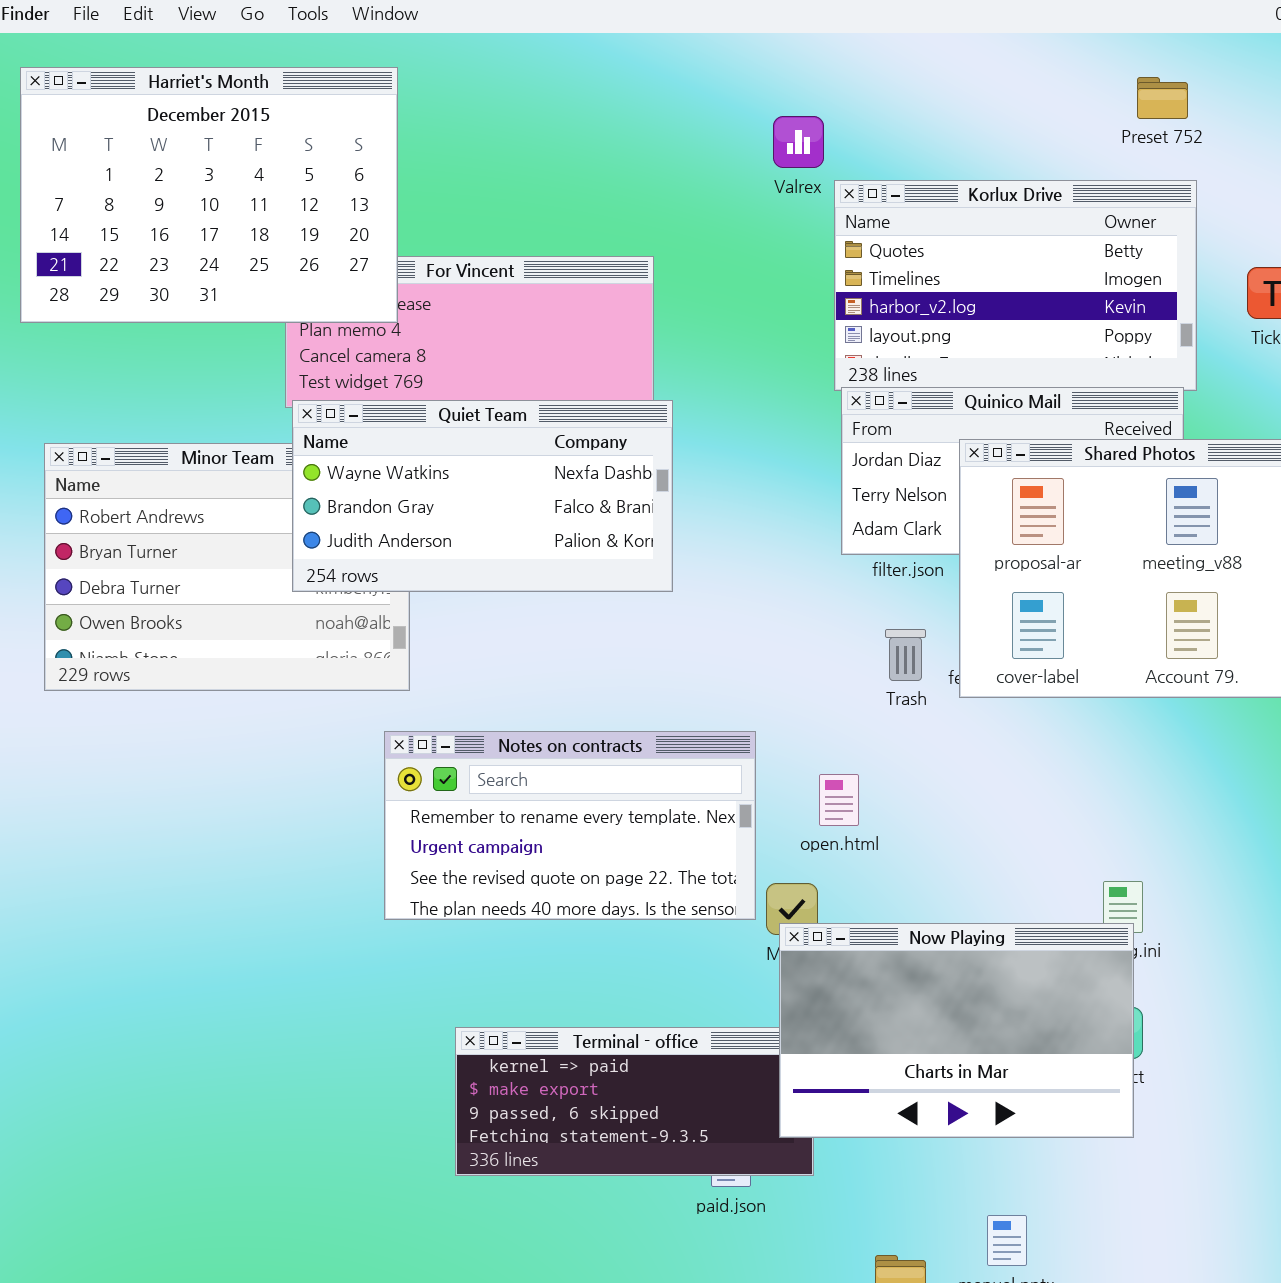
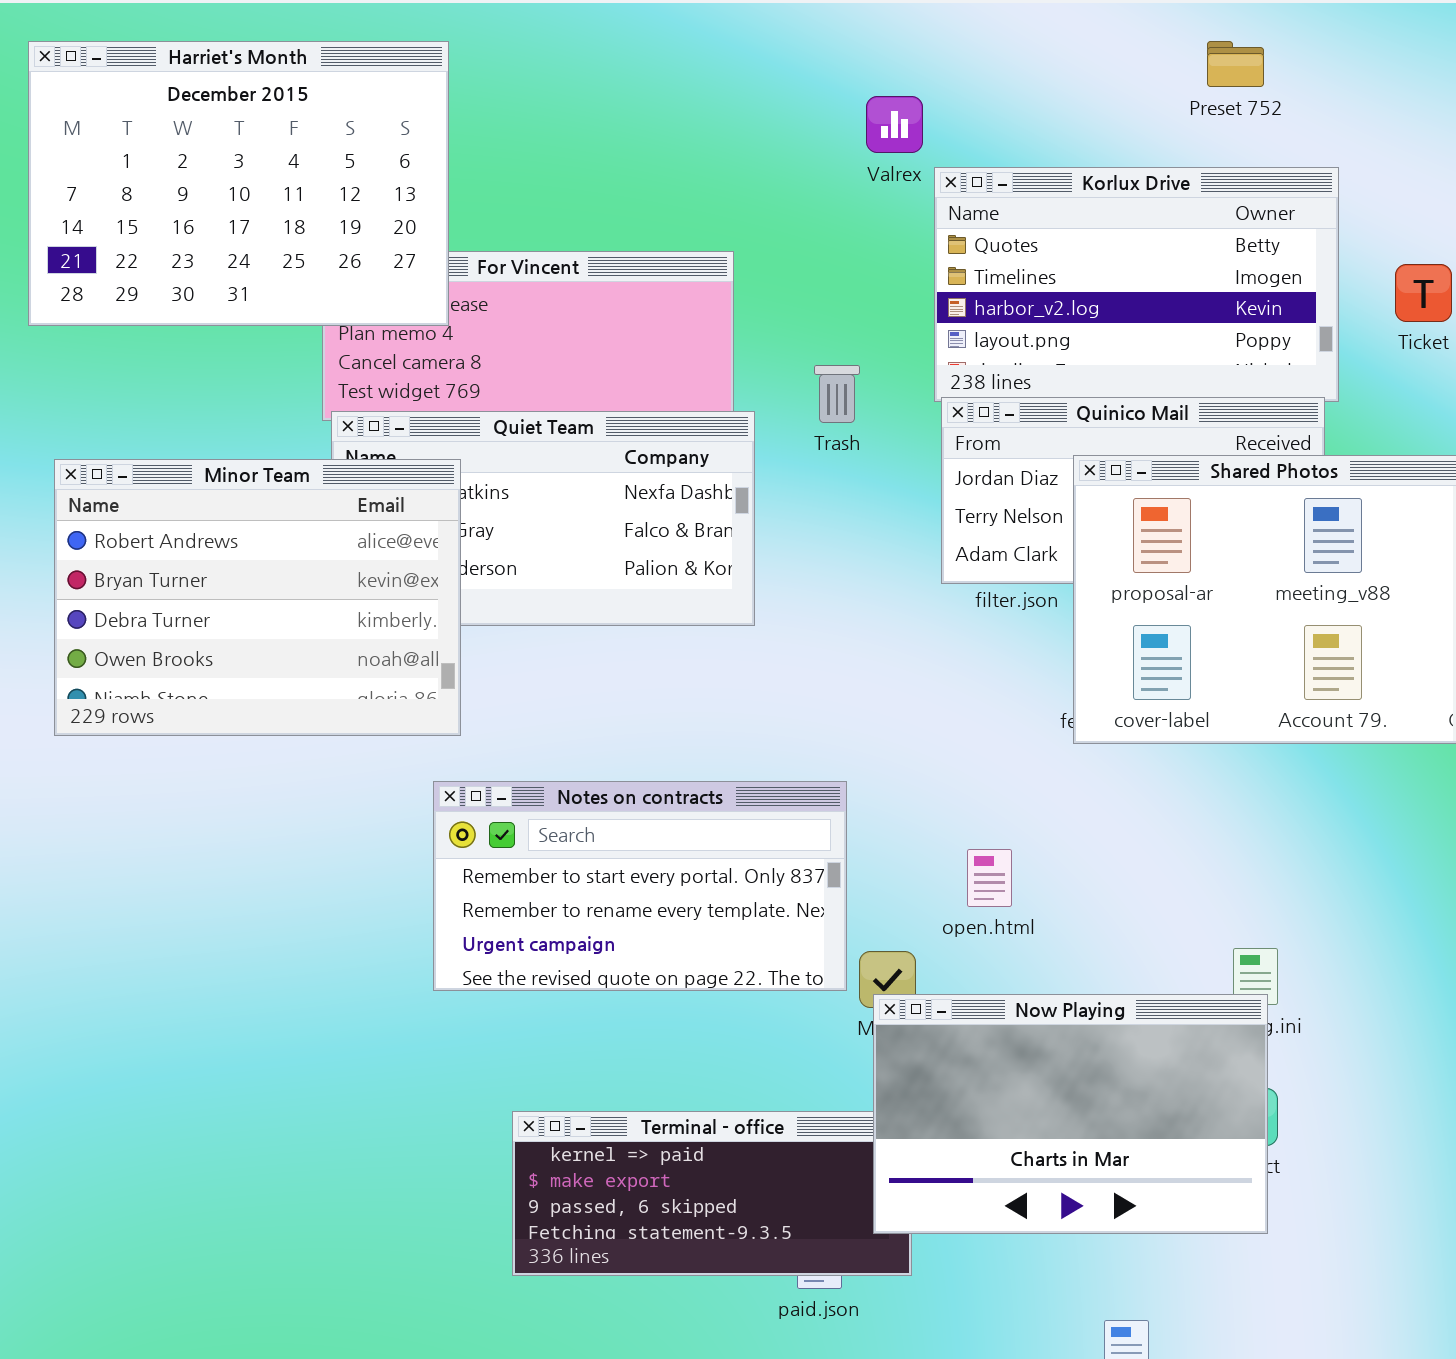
Preset 752: [1137,77,1188,119] -> [1207,41,1264,87], moved
Minor Team: [44,443,410,691] -> [54,459,461,736], raised
Trash: [885,629,926,681] -> [814,365,860,423], moved
Notes on contracts: [384,731,756,920] -> [433,781,847,991], scrolled up 1 row
open.html: [819,774,859,826] -> [967,849,1012,907], moved

